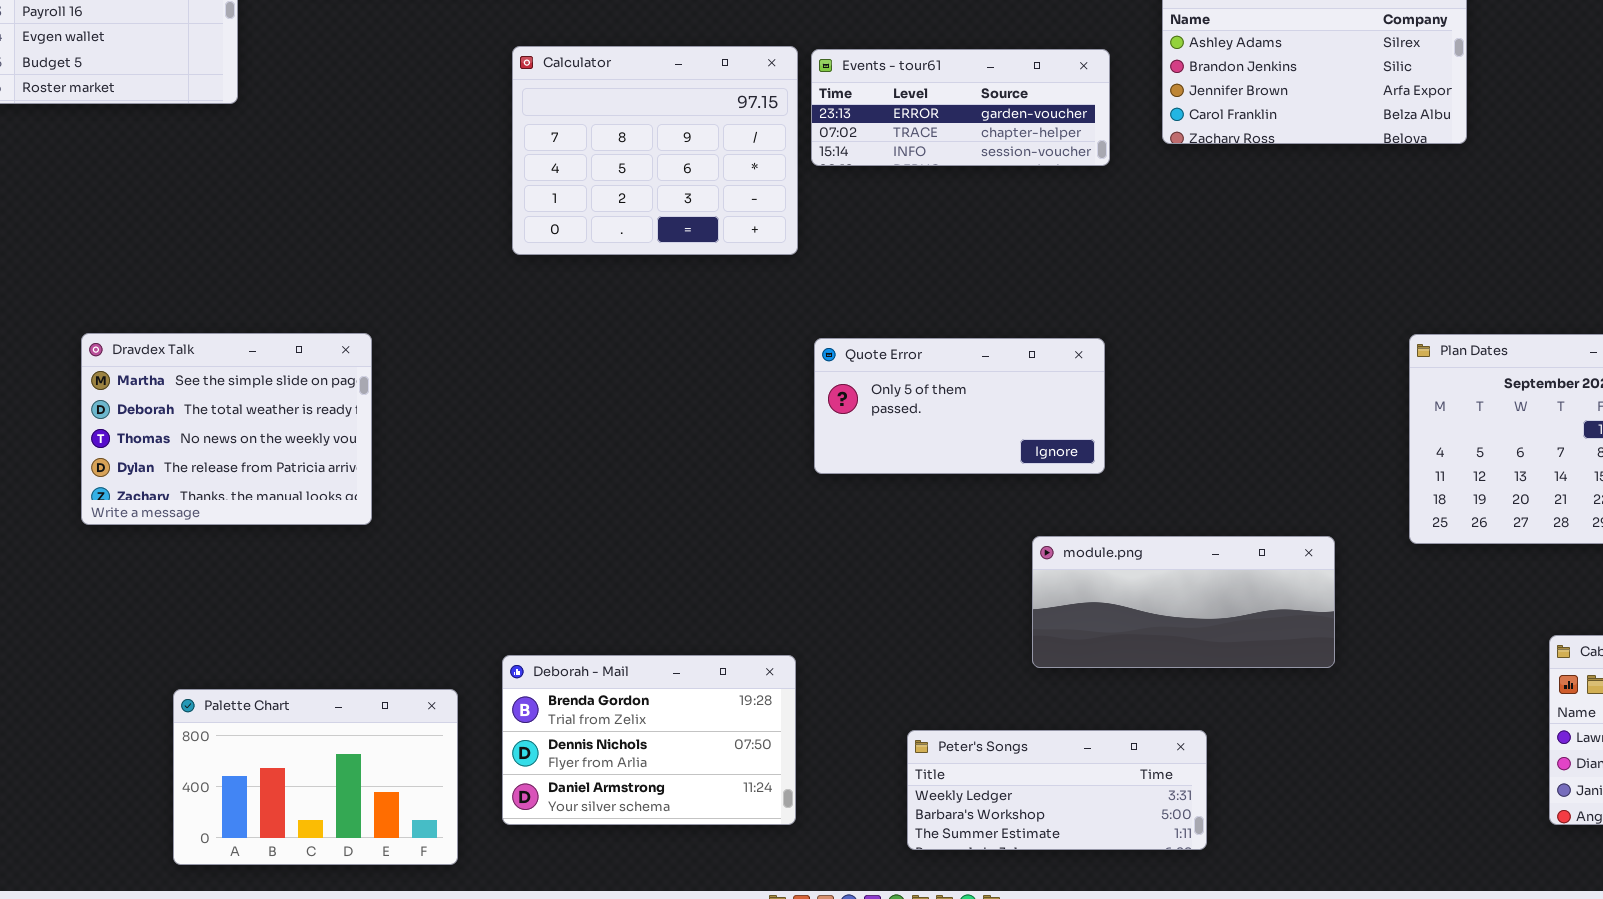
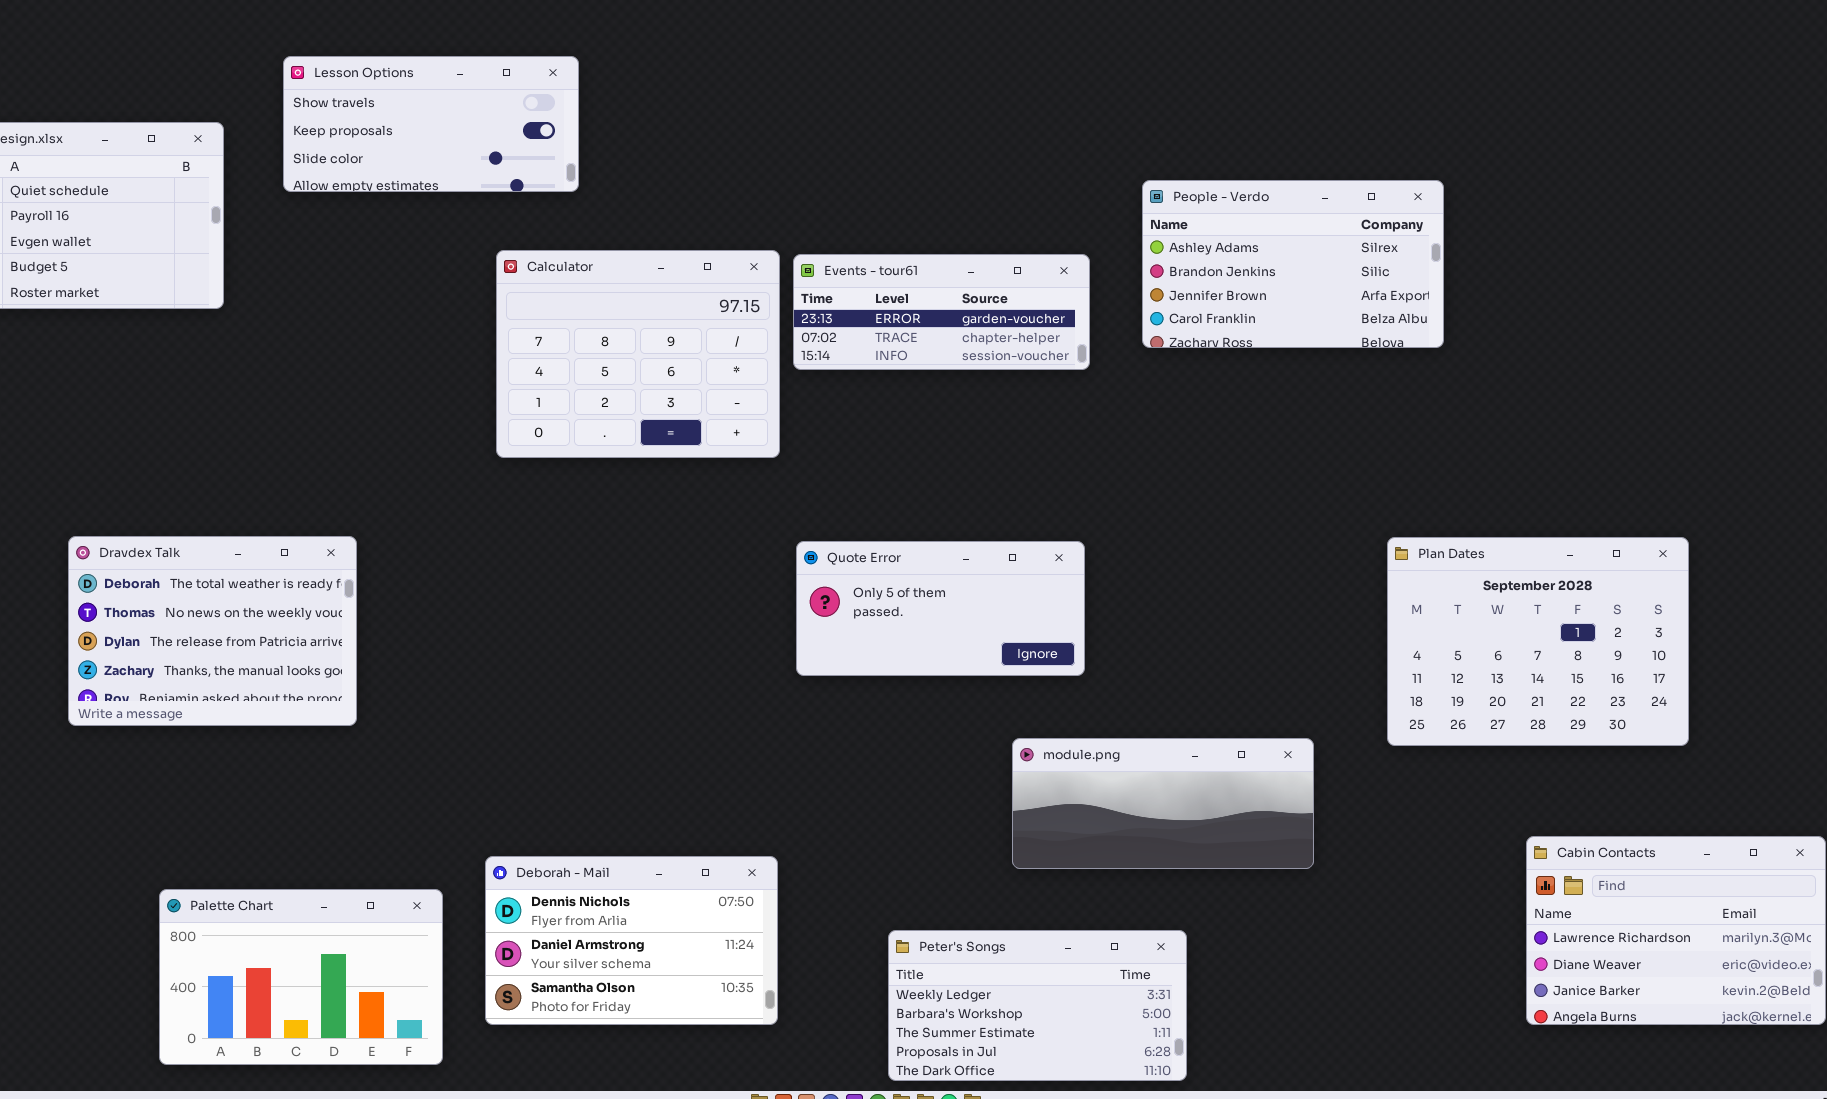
Dravdex Talk: [81,333,372,525] -> [68,536,357,726], scrolled down 1 row
Deborah - Mail: [502,655,796,825] -> [485,856,778,1025], scrolled down 1 row
Peter's Songs: [907,730,1207,850] -> [888,930,1187,1081], resized

